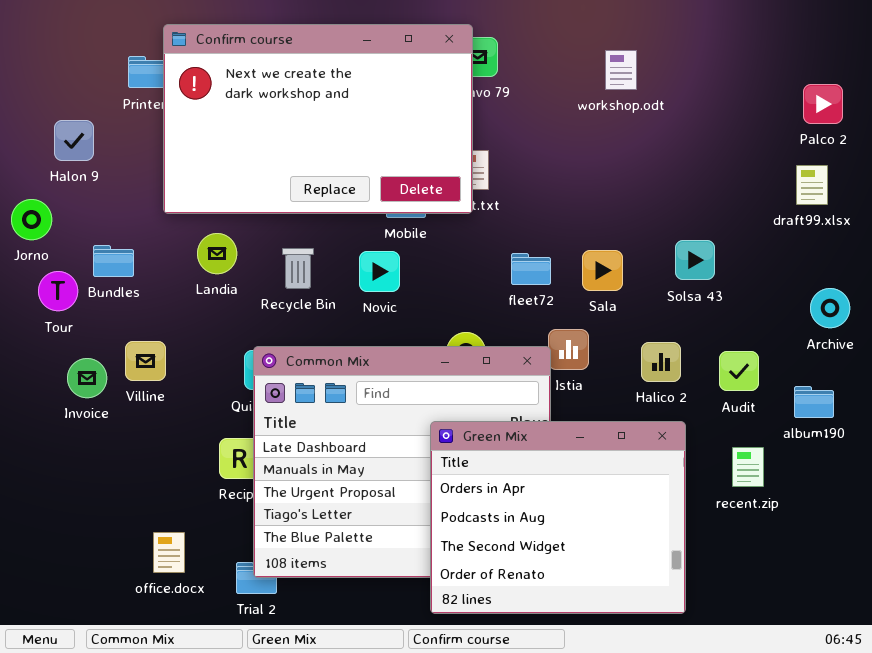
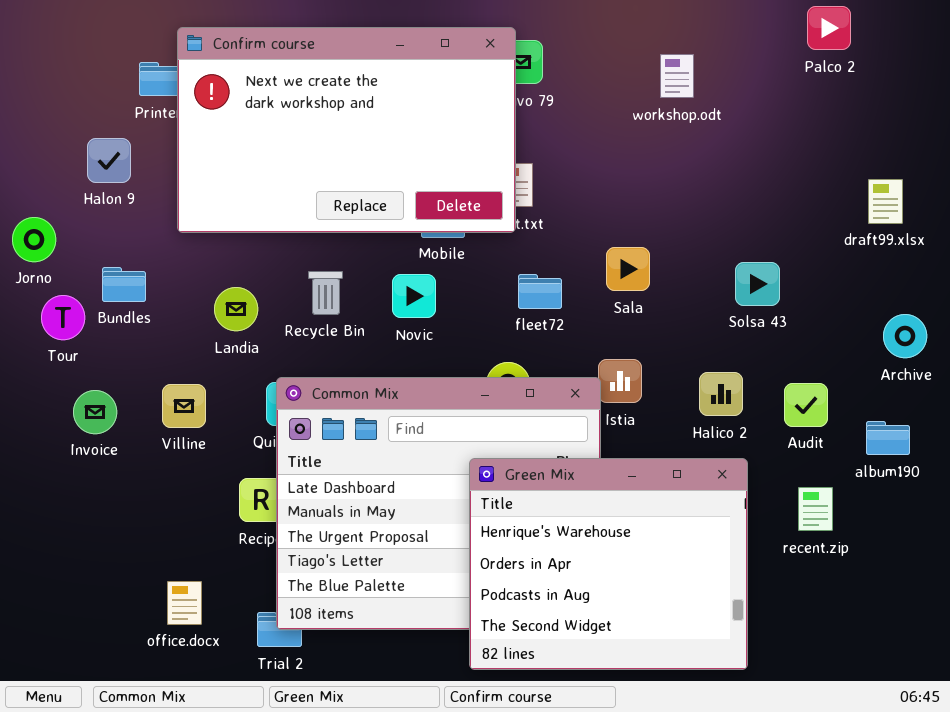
Palco 2: [803,84,843,124] -> [807,6,851,50], moved
Halon 9: [54,120,94,161] -> [87,138,131,183], moved
Landia: [197,233,237,274] -> [214,287,258,331], moved
Sala: [582,250,623,291] -> [606,247,650,291], moved
fleet72: [511,253,551,285] -> [518,274,562,309], moved
Villine: [125,341,166,381] -> [162,384,206,428], moved
Green Mix: [430,421,686,614] -> [469,458,748,670], scrolled up 1 row

